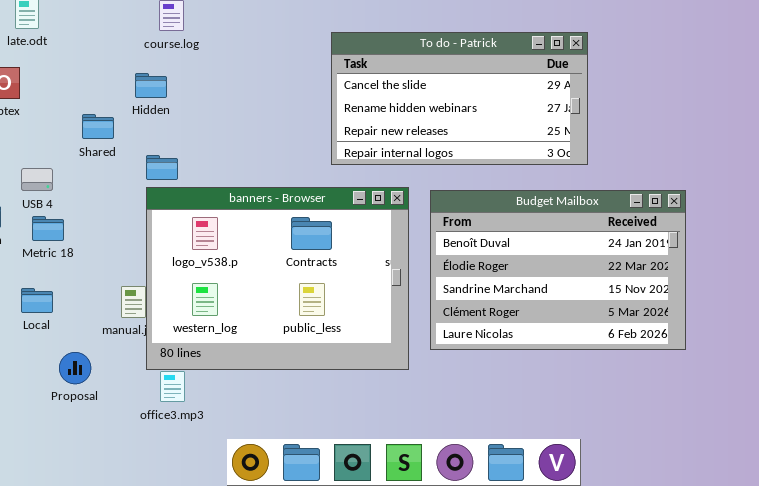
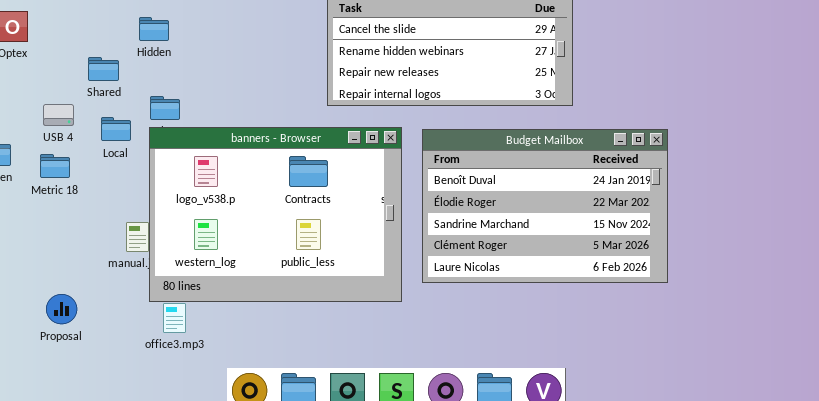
USB 4: [21,168,53,191] -> [43,104,74,126], moved
Local: [21,288,53,313] -> [101,117,131,141], moved
Proposal: [59,352,91,384] -> [46,294,77,324], moved

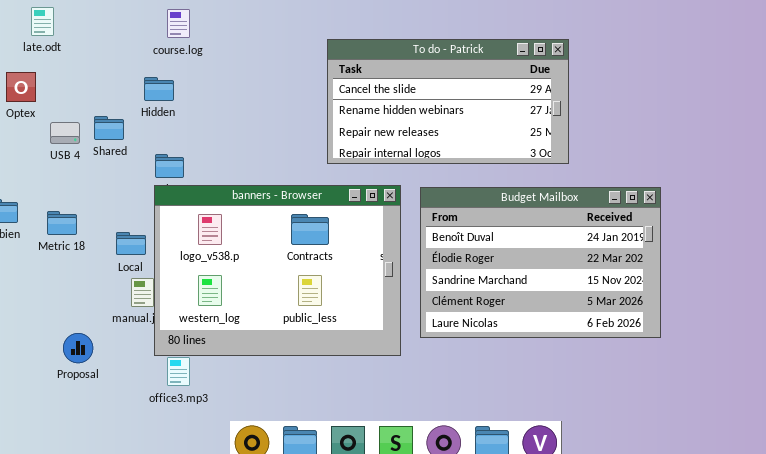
USB 4: [43,104,74,126] -> [50,122,80,144], moved
Local: [101,117,131,141] -> [116,232,146,255], moved
Proposal: [46,294,77,324] -> [63,333,93,363], moved

